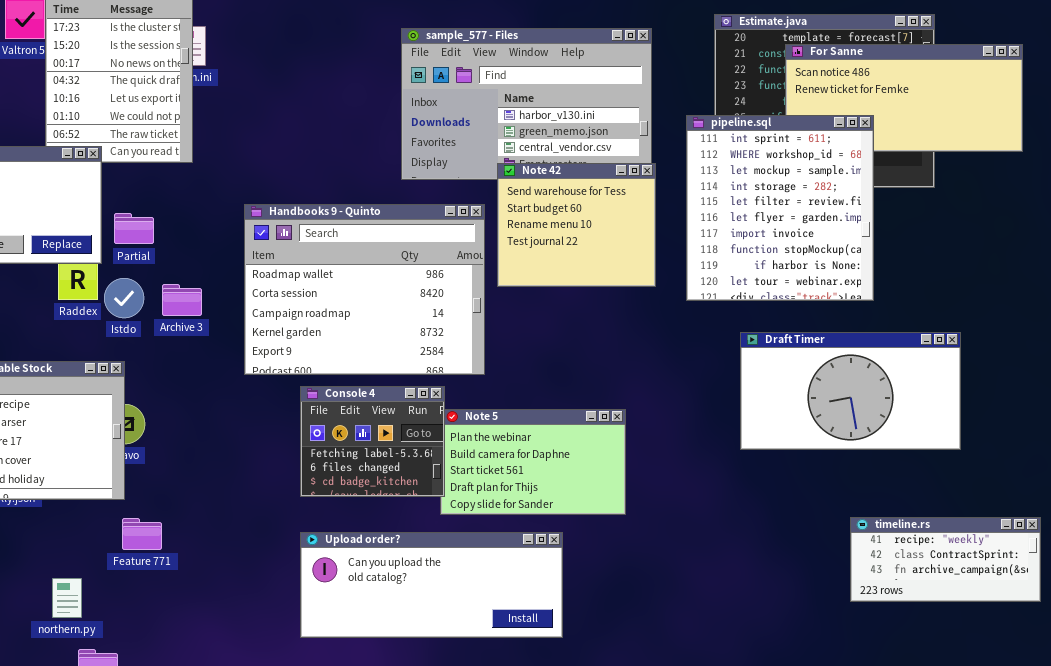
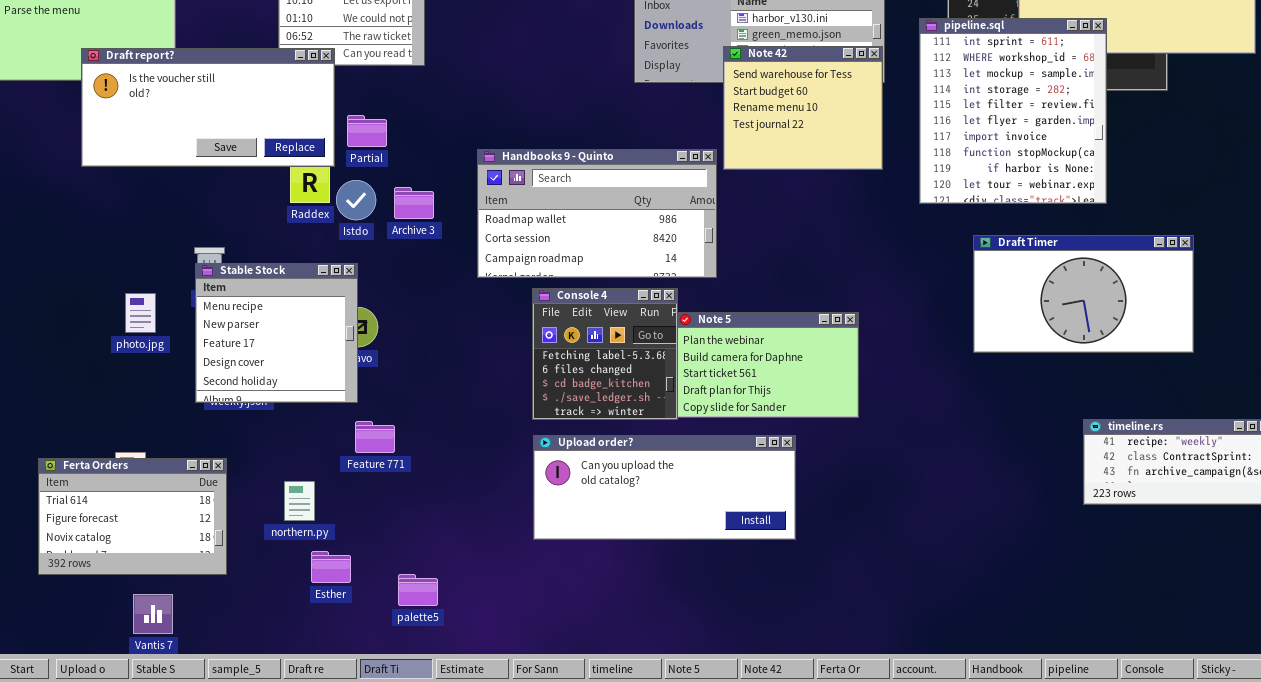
Note 42: [497,163,656,287] -> [723,46,883,170], moved
Handbooks 9 - Quinto: [244,204,485,375] -> [477,149,717,278], resized
Console 4: [300,386,445,497] -> [532,288,678,420], resized

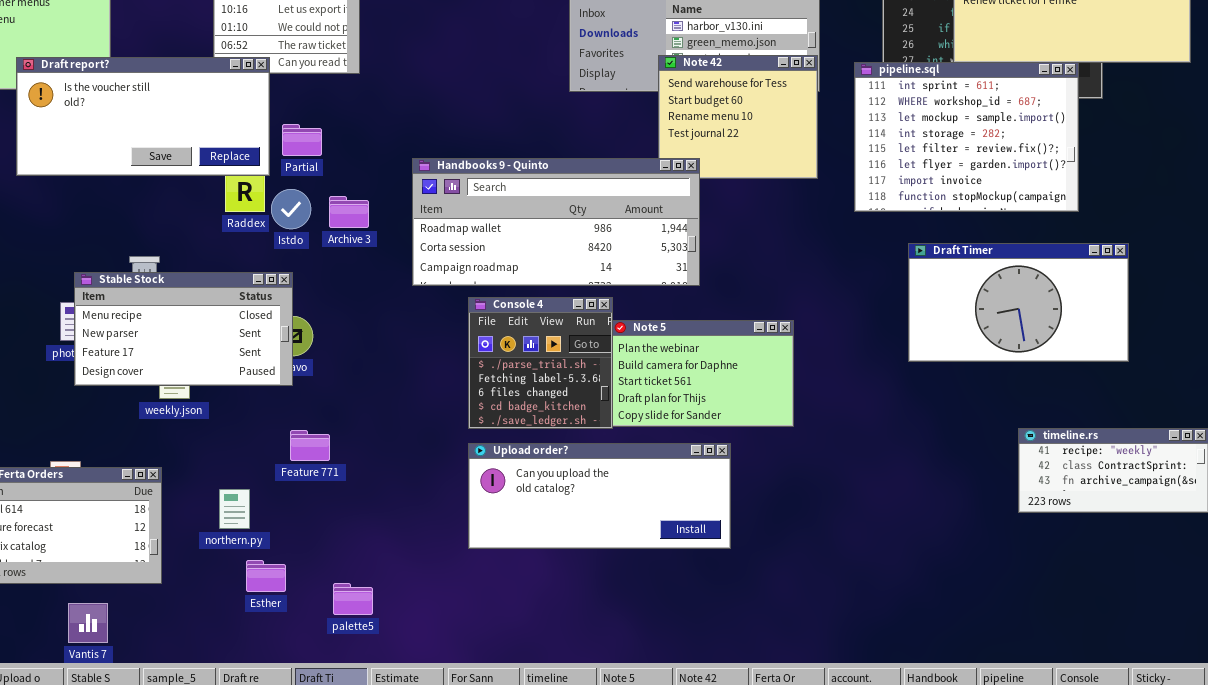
pipeline.sql: [919,18,1107,204] -> [854,62,1079,212], resized
Handbooks 9 - Quinto: [477,149,717,278] -> [412,158,700,286], resized
Stable Stock: [195,263,358,403] -> [74,272,293,386], resized
Console 4: [532,288,678,420] -> [468,297,613,429], scrolled up 1 row

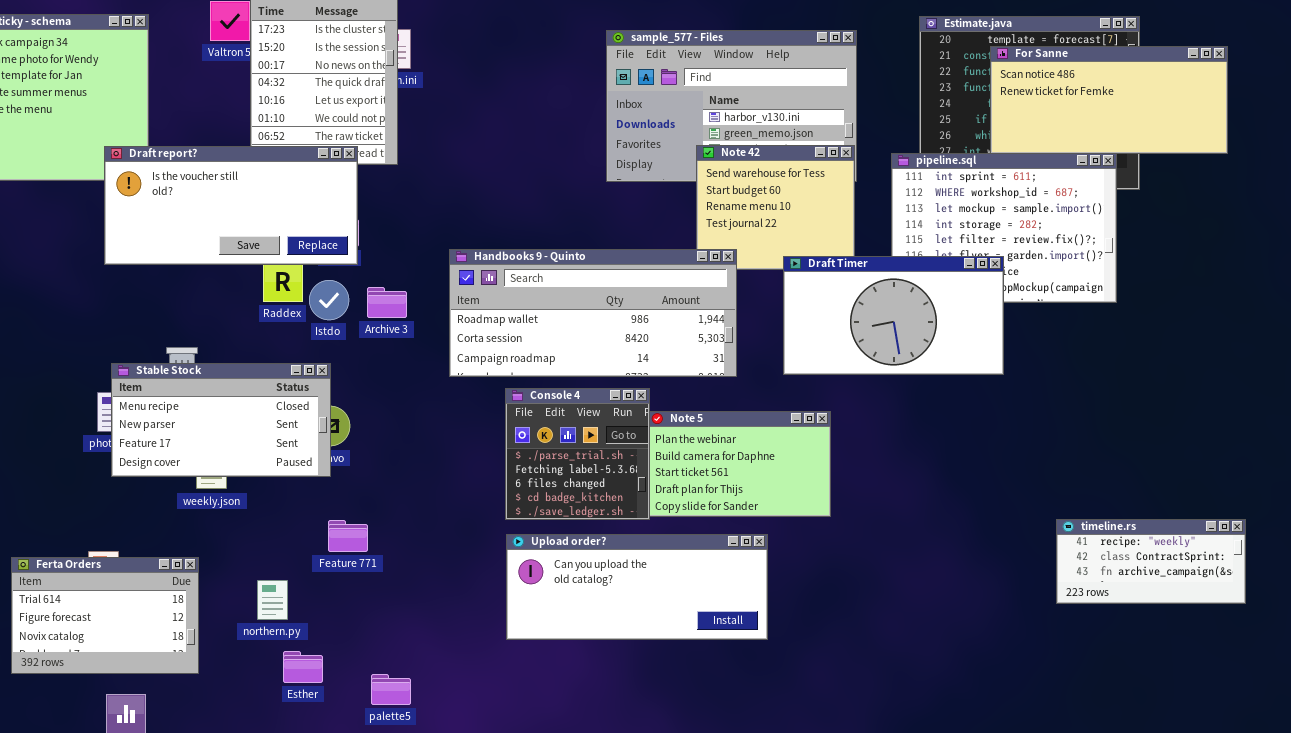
Draft report?: [16,57,270,176] -> [104,146,358,265], moved
Draft Timer: [908,243,1129,362] -> [783,256,1004,375], moved

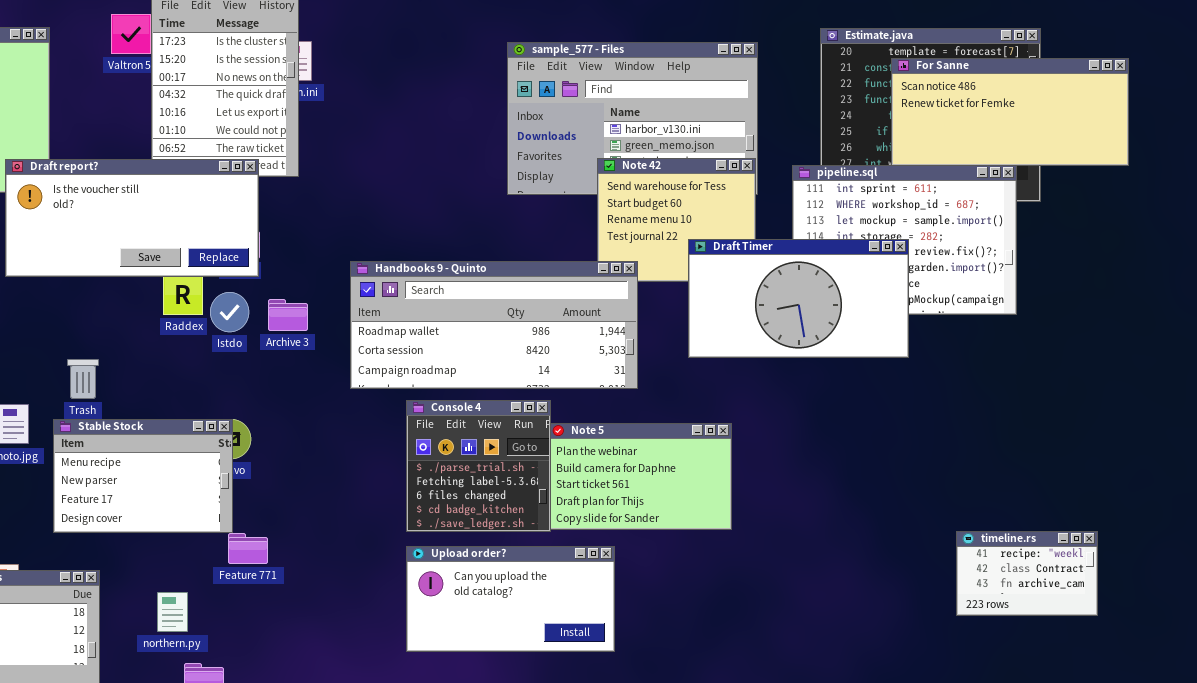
Draft Timer: [783,256,1004,375] -> [688,239,909,358], moved
Stable Stock: [111,363,331,477] -> [53,419,233,533], moved, resized
timeline.rs: [1056,519,1246,604] -> [956,531,1098,616], resized
Upload order?: [506,534,768,640] -> [406,546,615,652], resized

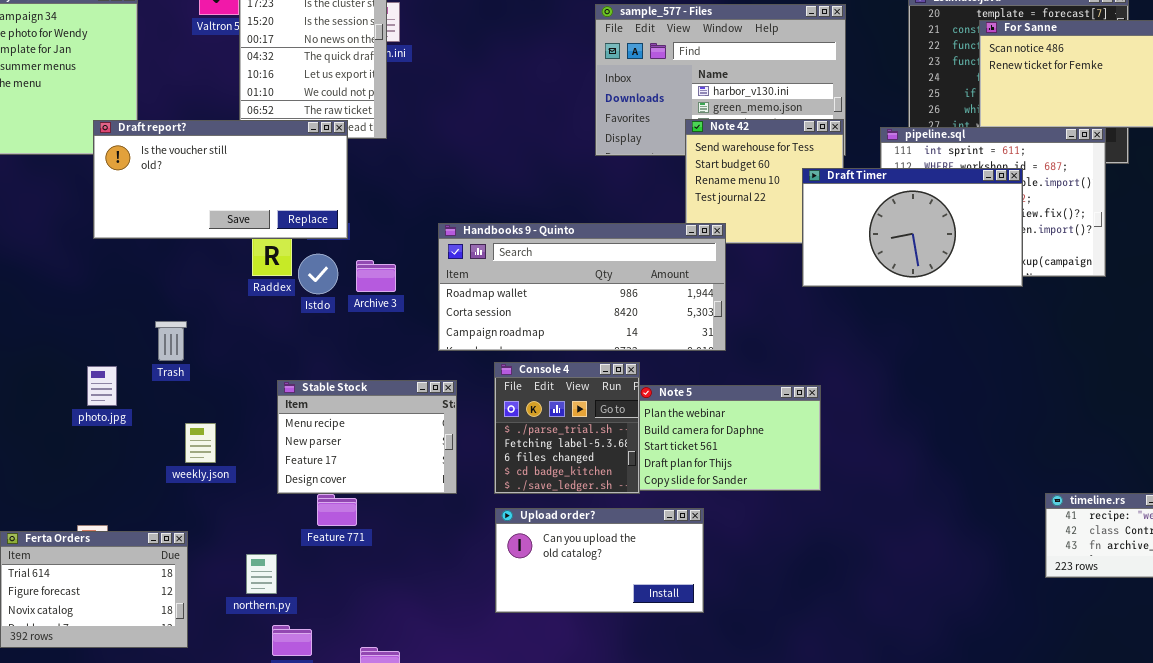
Draft Timer: [688,239,909,358] -> [802,168,1023,287], moved
Stable Stock: [53,419,233,533] -> [277,380,457,494], moved

